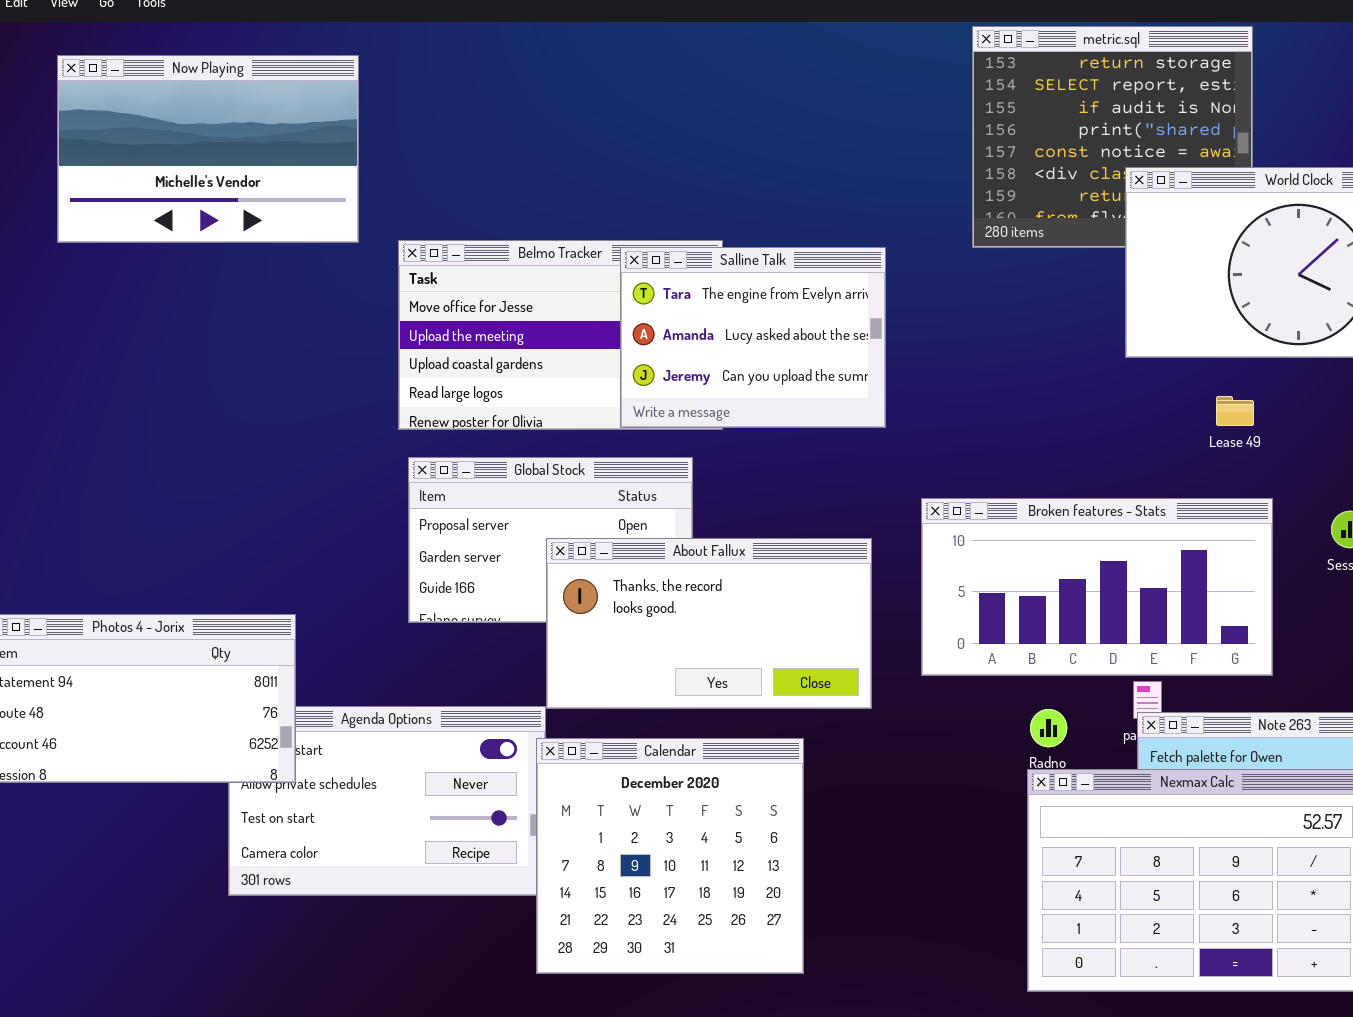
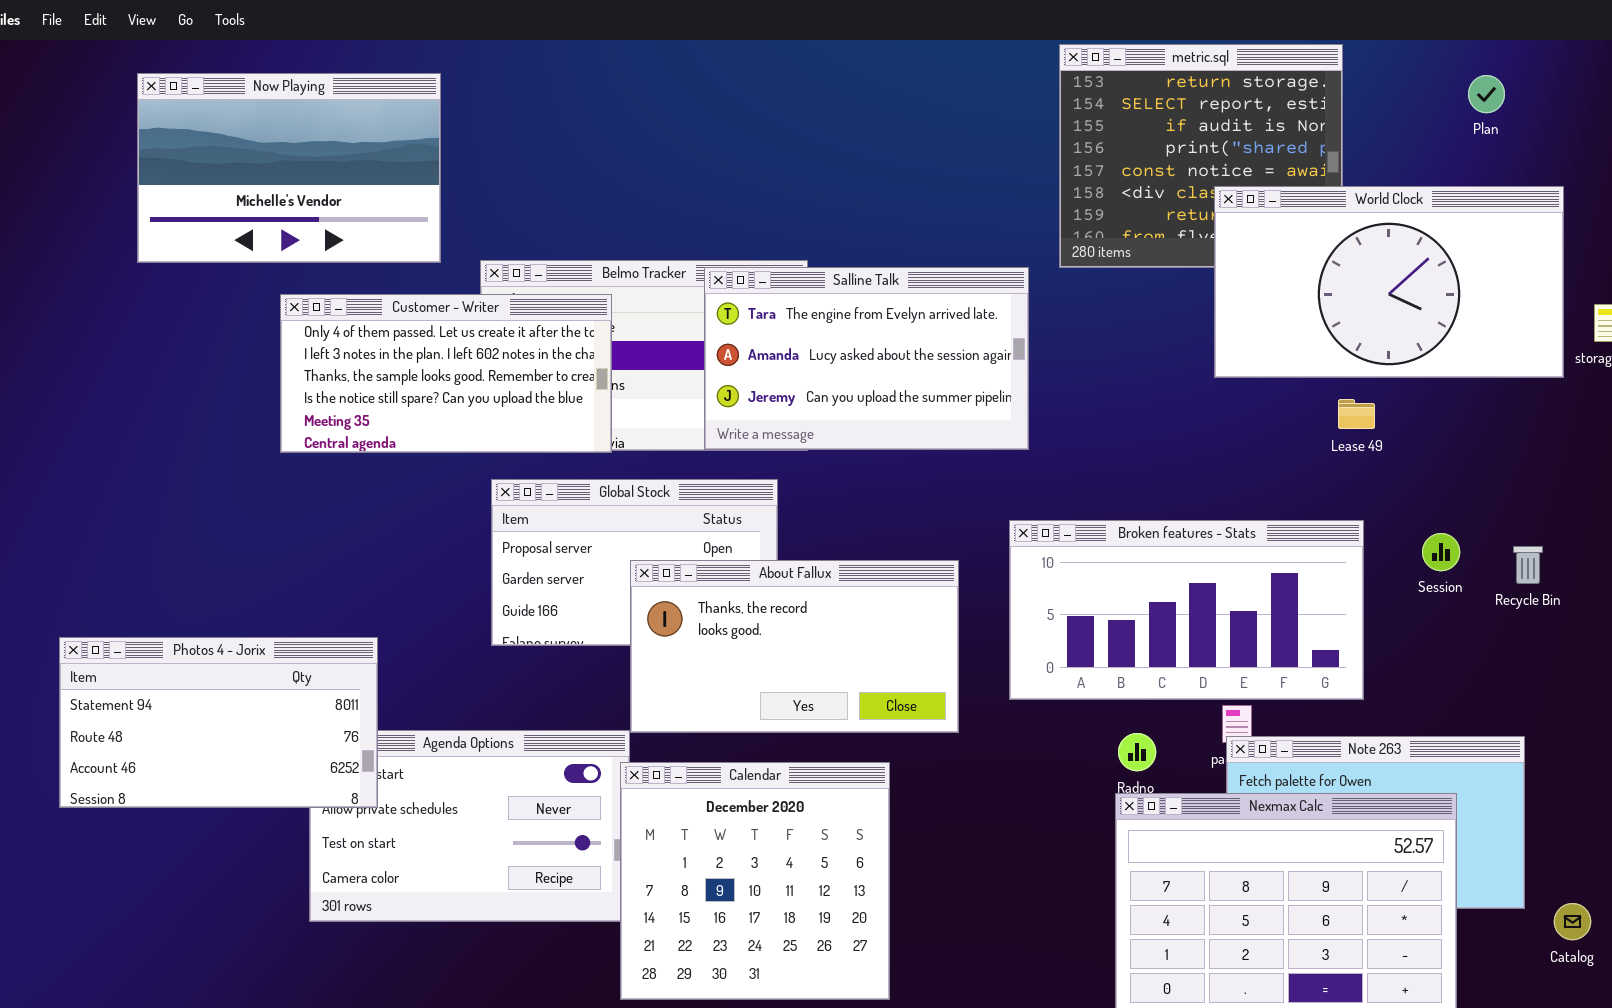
Salline Talk: [620,247,886,428] -> [704,267,1029,450], resized
Customer - Writer: none -> [280,294,612,453], opened
Lease 49: [1216,396,1254,426] -> [1338,399,1375,429], moved

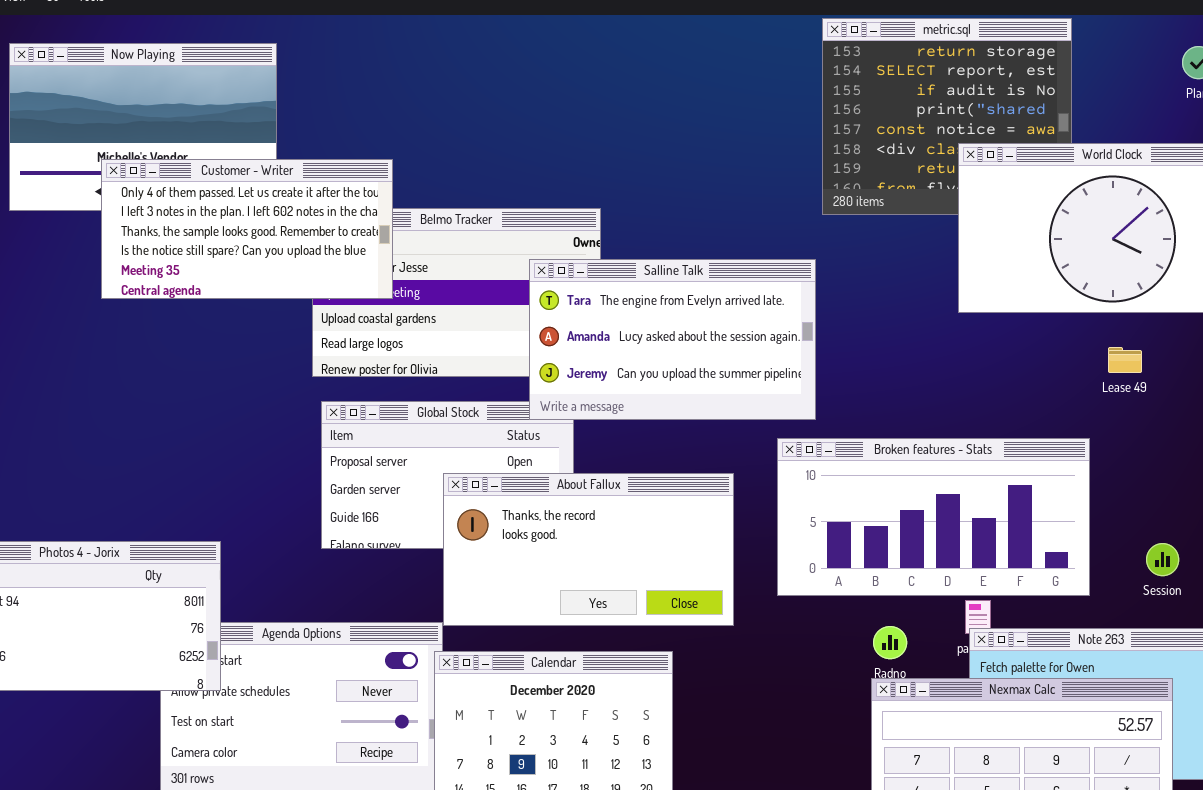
Salline Talk: [704,267,1029,450] -> [529,259,816,420], moved
Customer - Writer: [280,294,612,453] -> [101,159,393,299], moved
Lease 49: [1338,399,1375,429] -> [1108,347,1142,373], moved
Session: [1422,533,1460,571] -> [1146,543,1179,576], moved

